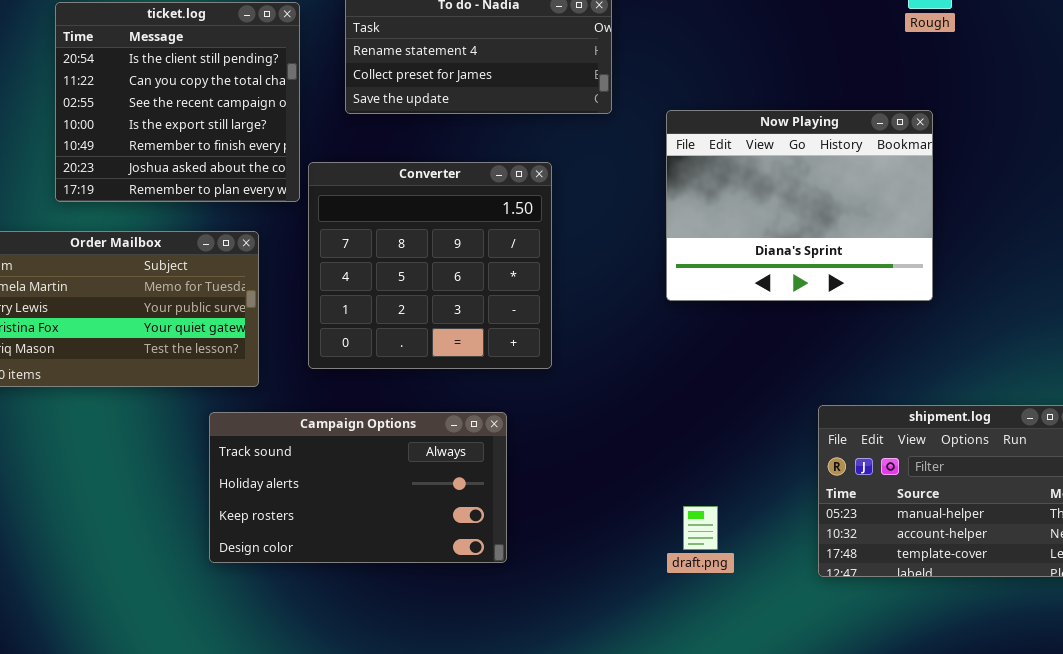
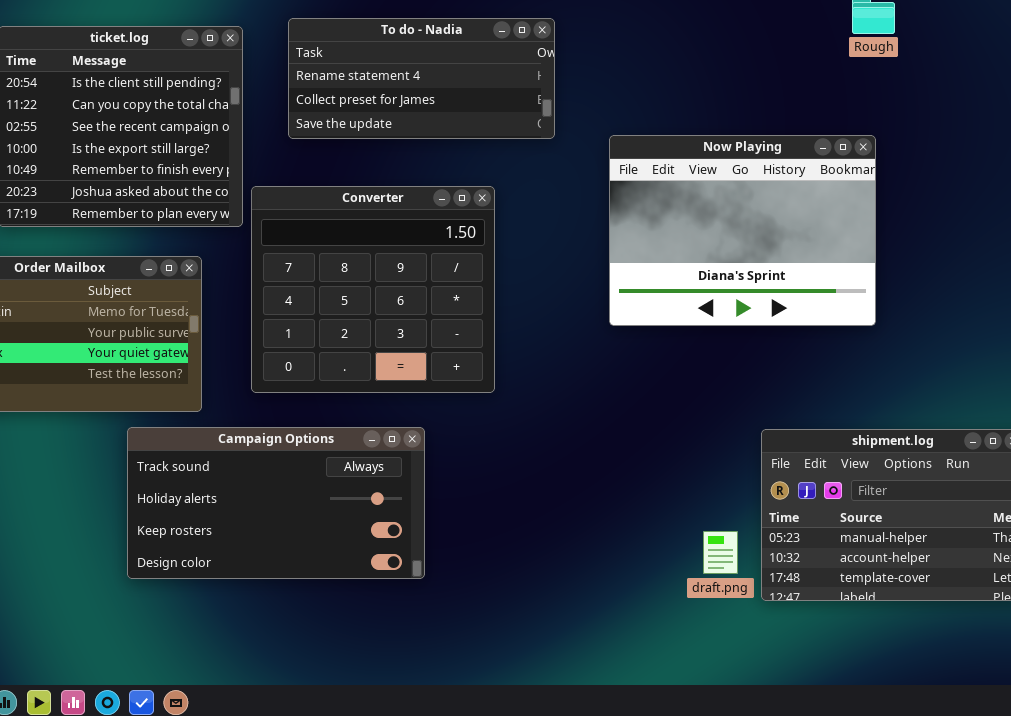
Campaign Options: [209,412,507,563] -> [127,427,425,579], moved
draft.png: [683,506,718,550] -> [703,531,738,574], moved

